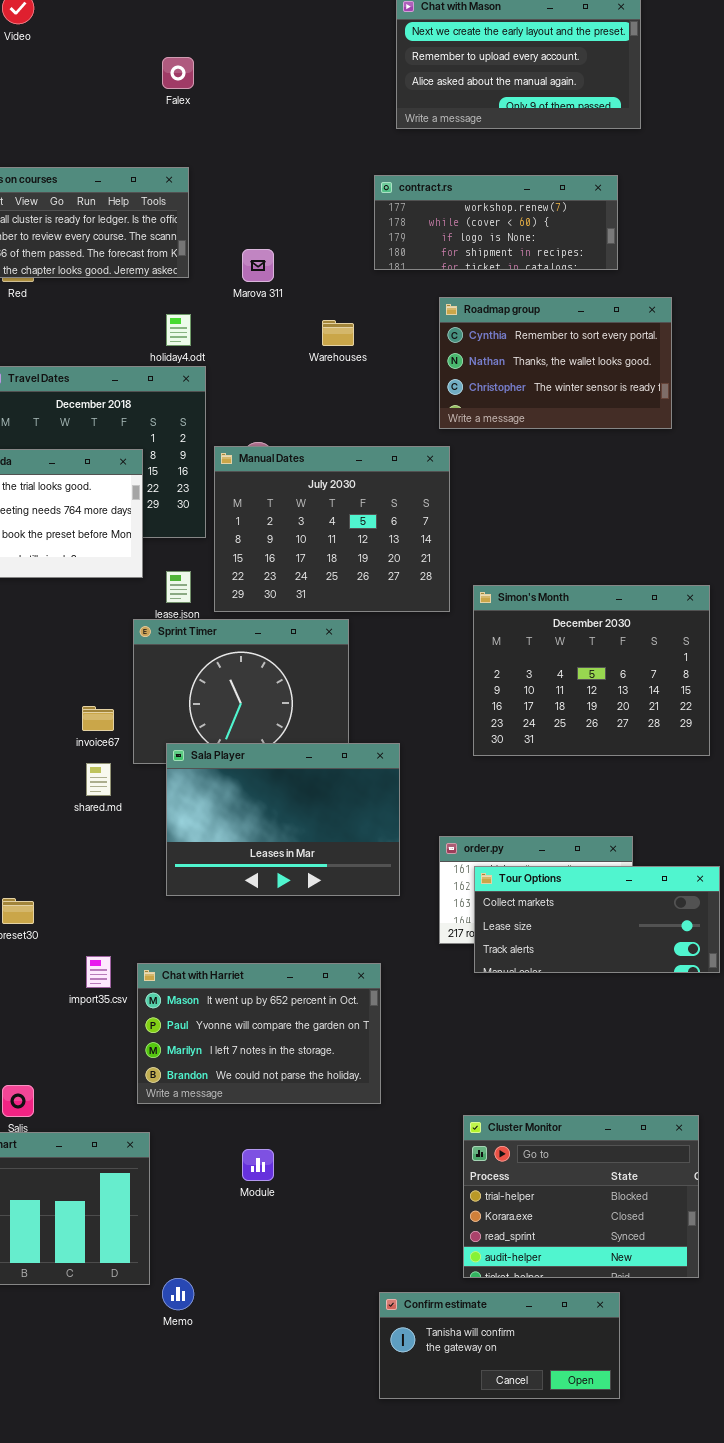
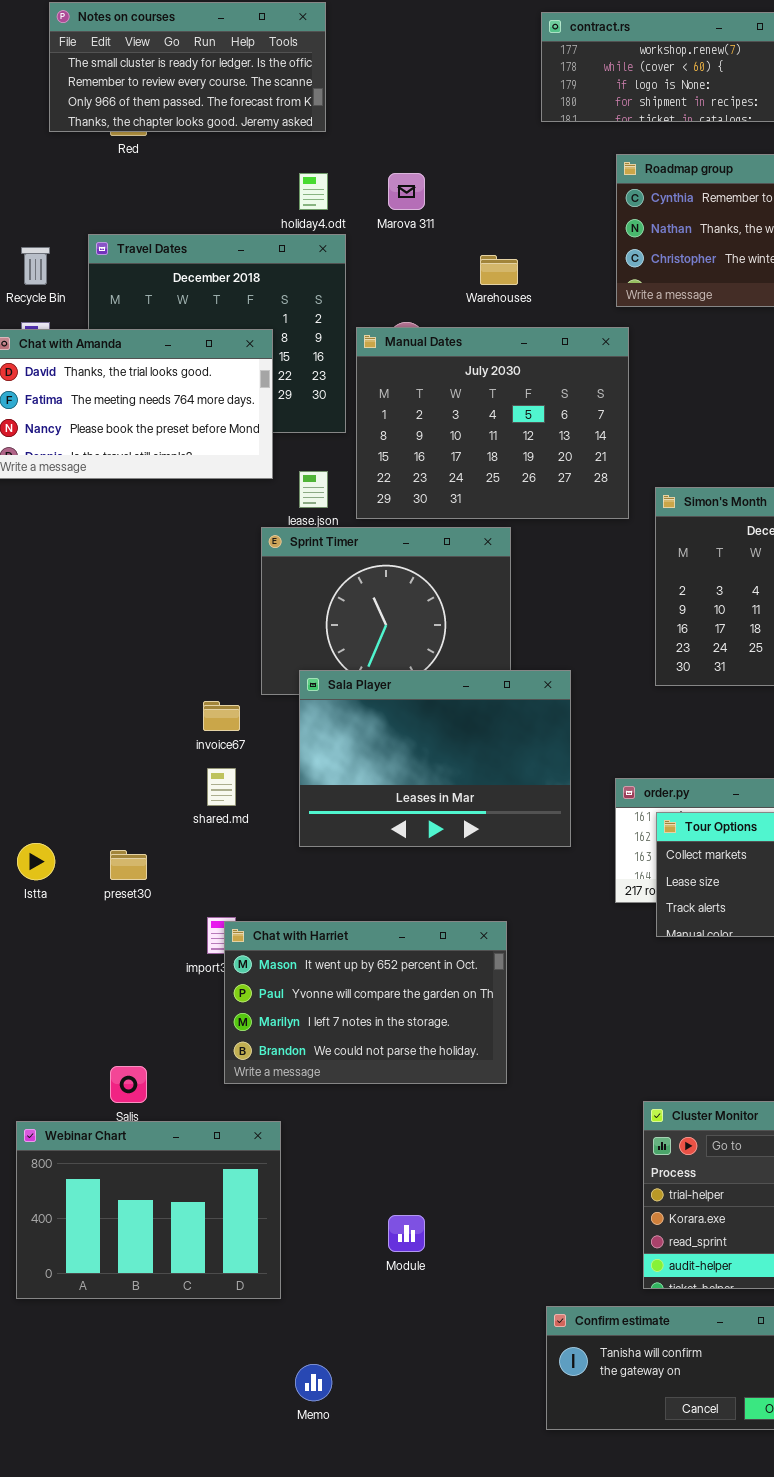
Marova 311: [242,249,274,282] -> [388,173,425,210], moved
Warehouses: [322,320,354,346] -> [480,255,518,285], moved
invoice67: [82,706,114,731] -> [203,701,240,731], moved
shared.md: [86,763,111,796] -> [207,768,236,806], moved
Chat with Harriet: [137,963,381,1104] -> [224,921,507,1084], moved
Module: [242,1149,274,1181] -> [388,1215,425,1252], moved
Memo: [162,1278,194,1310] -> [295,1364,332,1401], moved

